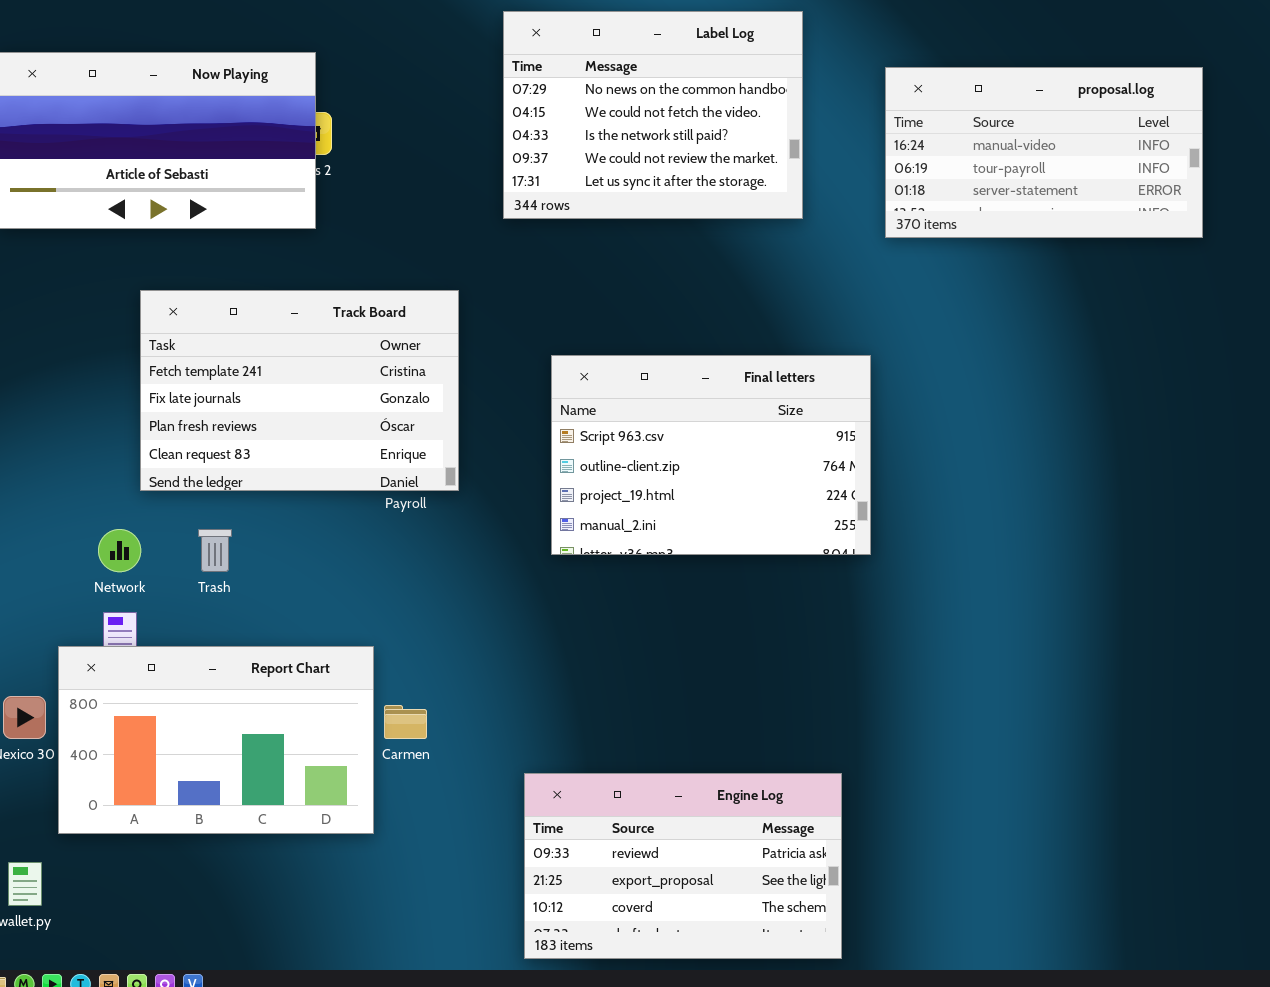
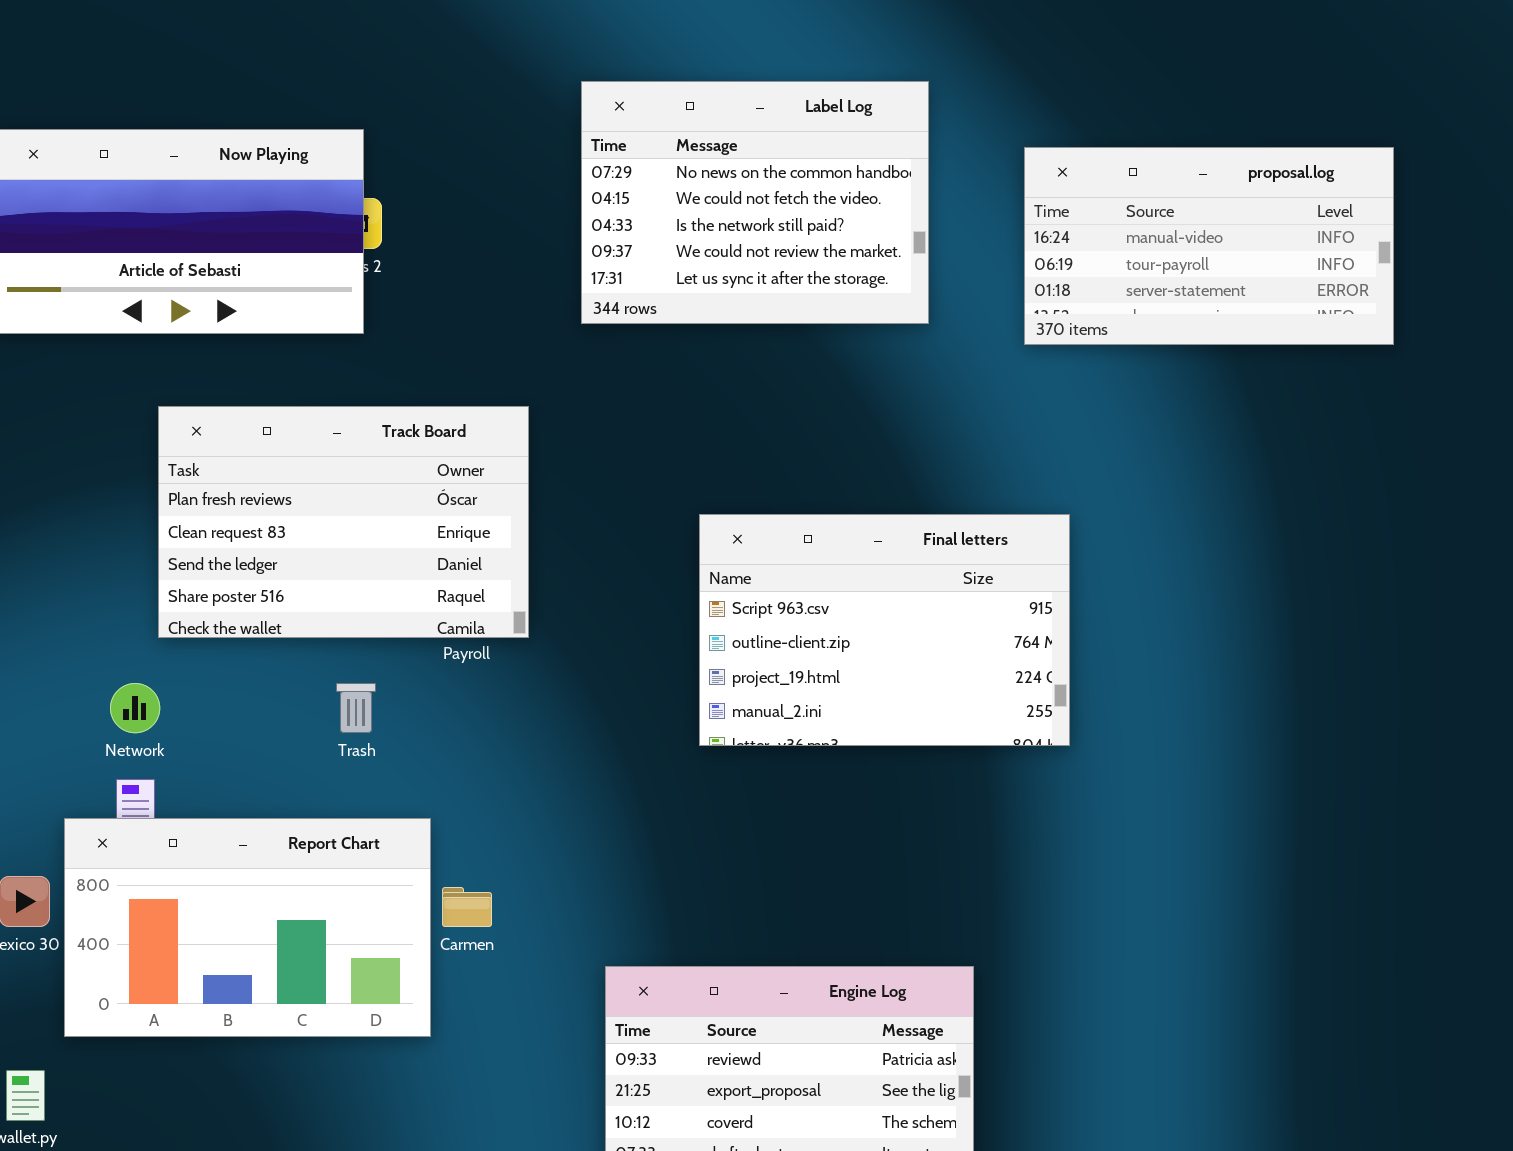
Track Board: [140,290,459,491] -> [158,406,529,638], scrolled down 2 rows
Final letters: [551,355,871,555] -> [699,514,1070,746], moved
Trash: [198,529,232,572] -> [336,683,376,733], moved

